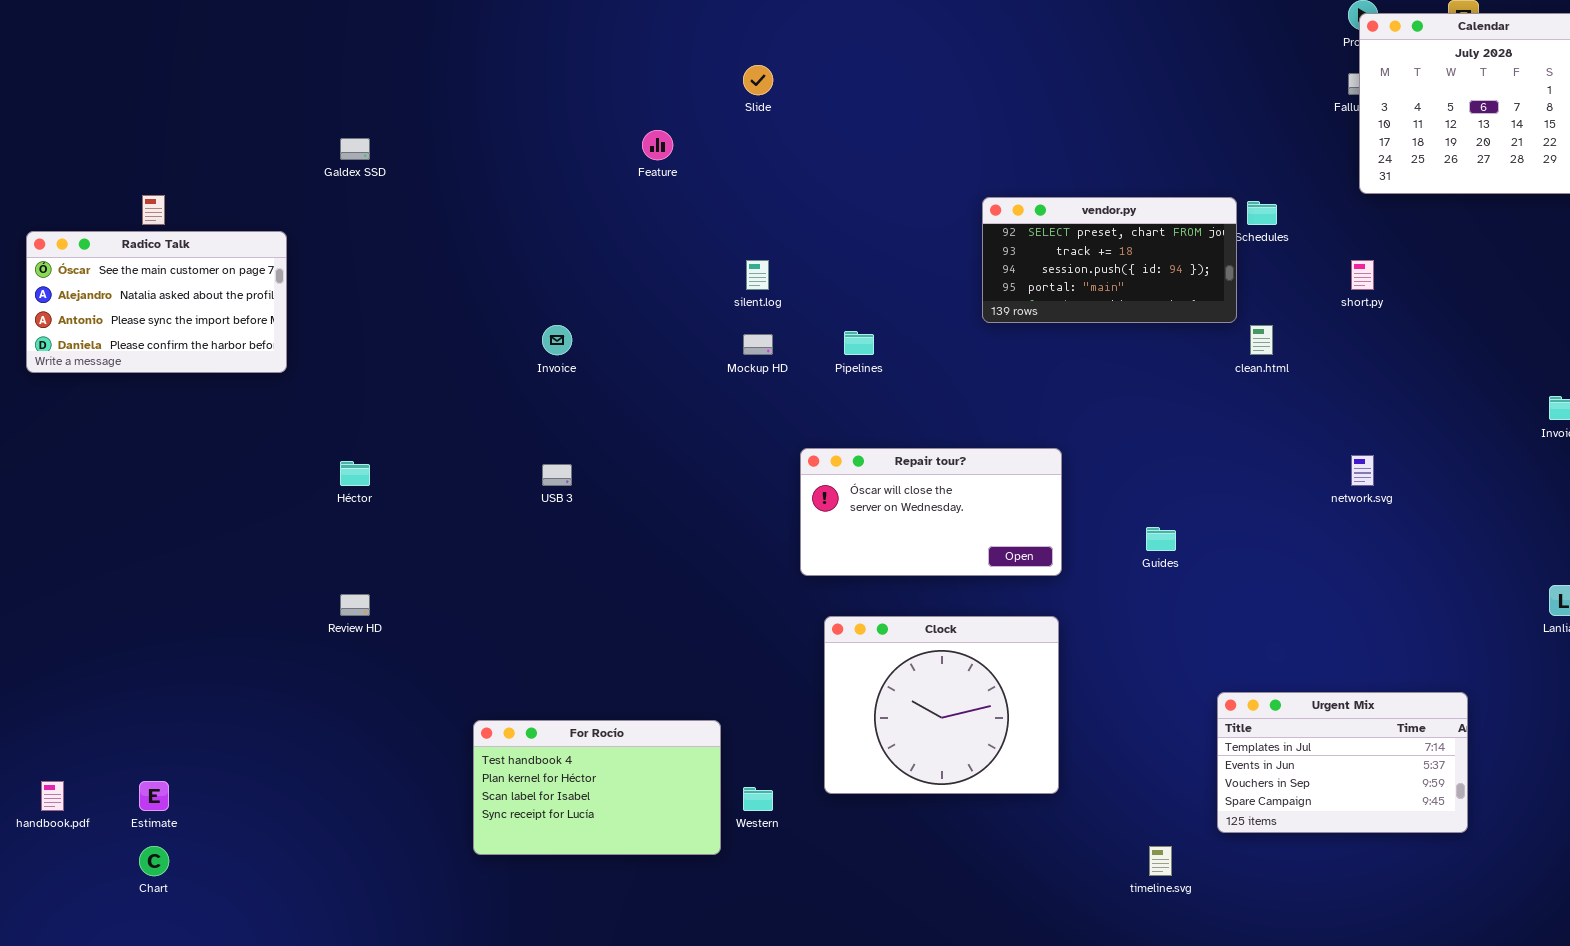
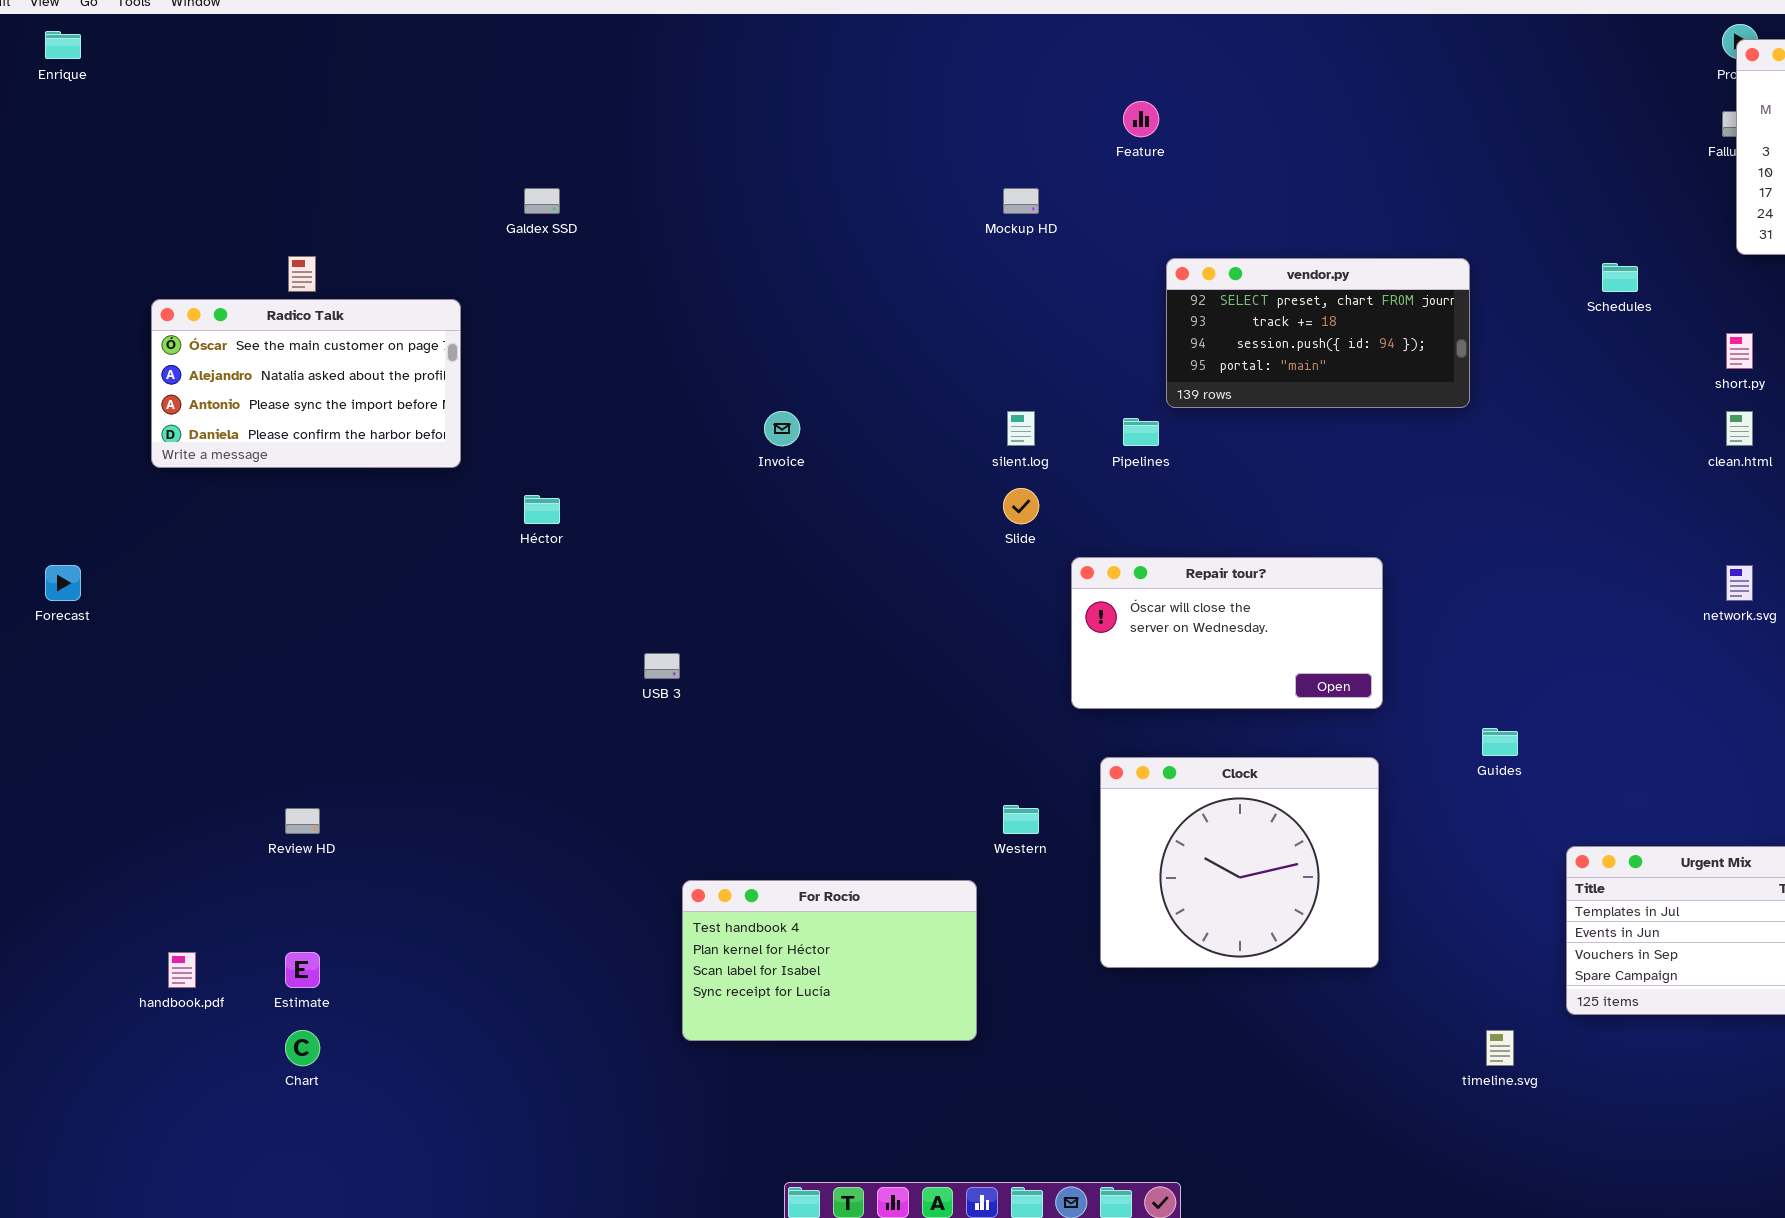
Slide: [743,65,773,95] -> [1003,488,1039,524], moved
Feature: [642,130,673,160] -> [1123,101,1159,137], moved
vendor.py: [982,197,1237,323] -> [1166,258,1470,408], moved
silent.log: [746,260,769,290] -> [1007,411,1035,446], moved
clean.html: [1250,325,1273,355] -> [1726,411,1753,446], moved
Mockup HD: [743,334,773,355] -> [1003,188,1039,214], moved
Héctor: [340,461,370,486] -> [524,495,560,524], moved
USB 3: [542,464,572,486] -> [644,653,680,679], moved
Guides: [1146,527,1176,551] -> [1482,728,1518,756], moved
Review HD: [340,594,370,616] -> [285,808,320,834], moved
Western: [743,787,773,811] -> [1003,805,1039,834], moved

